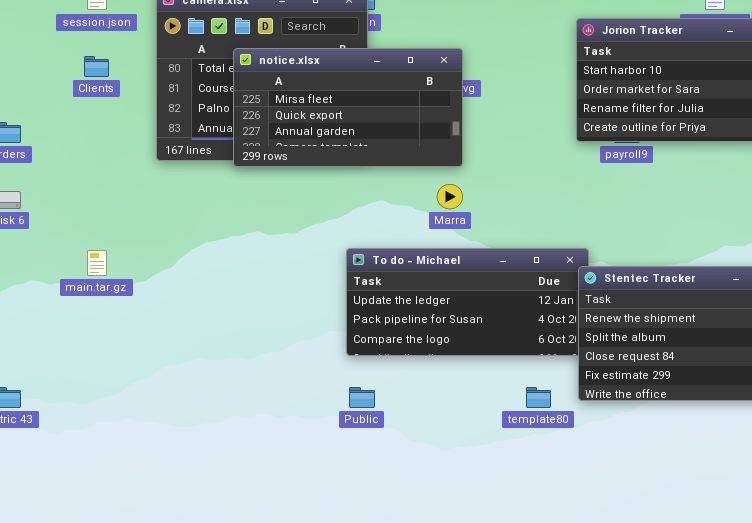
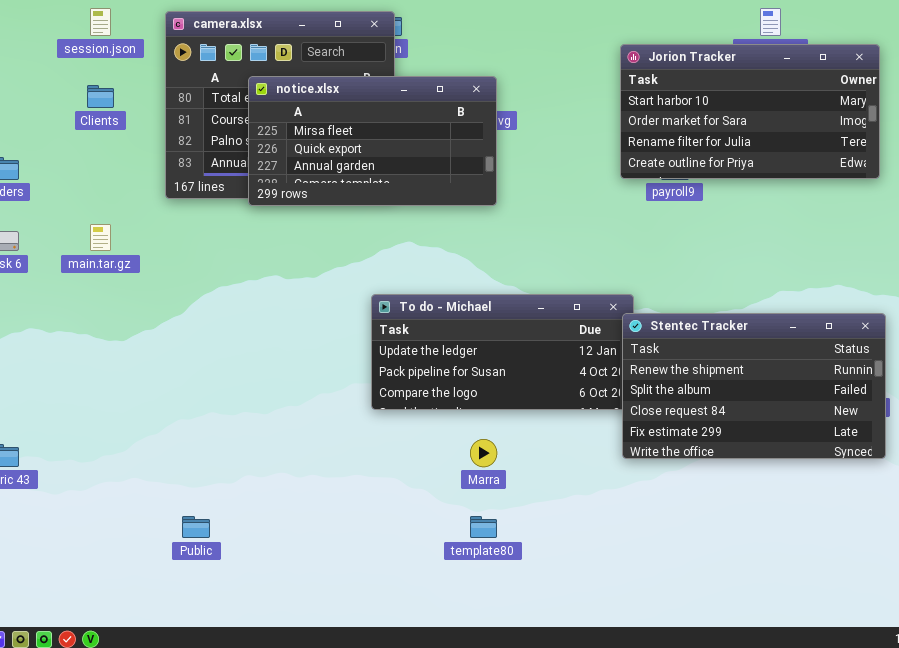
Marra: [437,184,463,209] -> [470,439,497,467], moved
main.tar.gz: [87,250,107,276] -> [90,224,111,251], moved
Public: [349,387,375,408] -> [182,516,210,538], moved
template80: [526,387,551,408] -> [470,516,497,538], moved

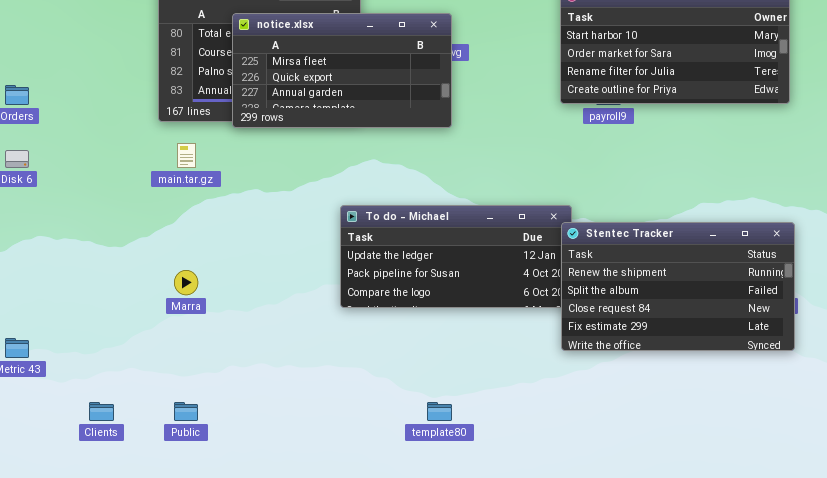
Clients: [87,85,114,108] -> [89,402,114,421], moved
main.tar.gz: [90,224,111,251] -> [177,143,196,168], moved
Marra: [470,439,497,467] -> [174,270,198,295], moved

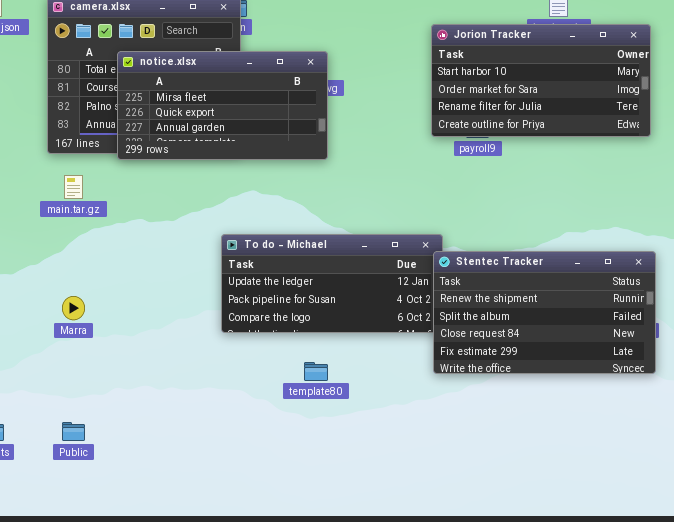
template80: [427,402,452,421] -> [304,362,328,381], moved

